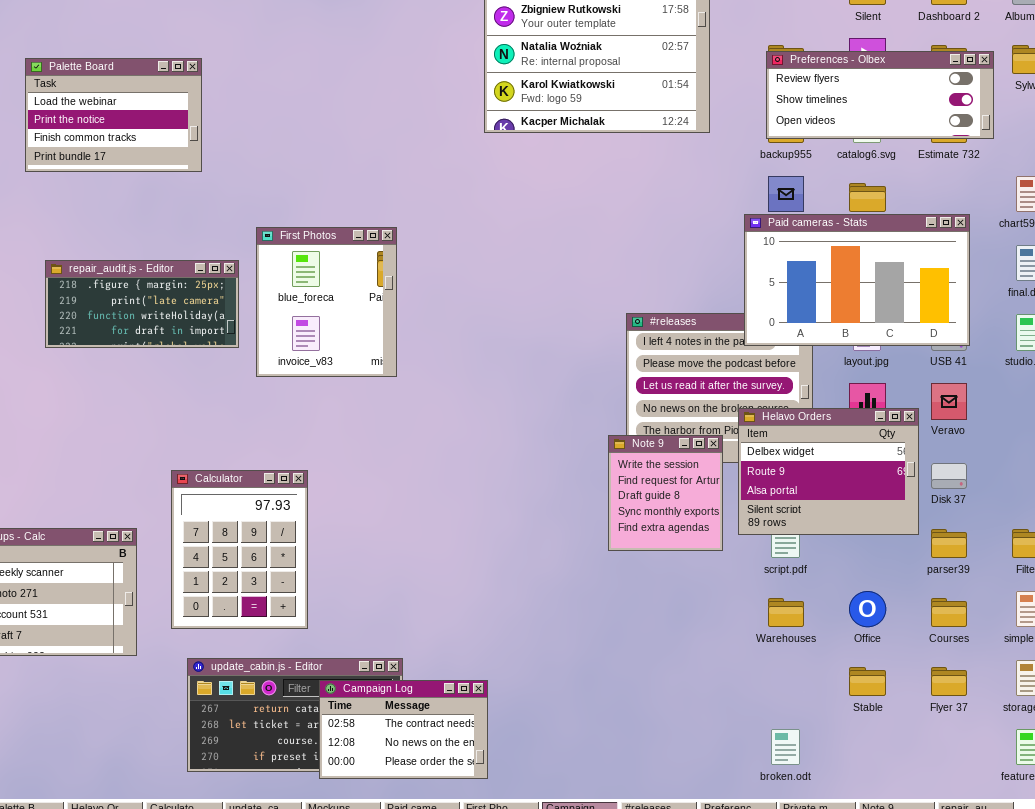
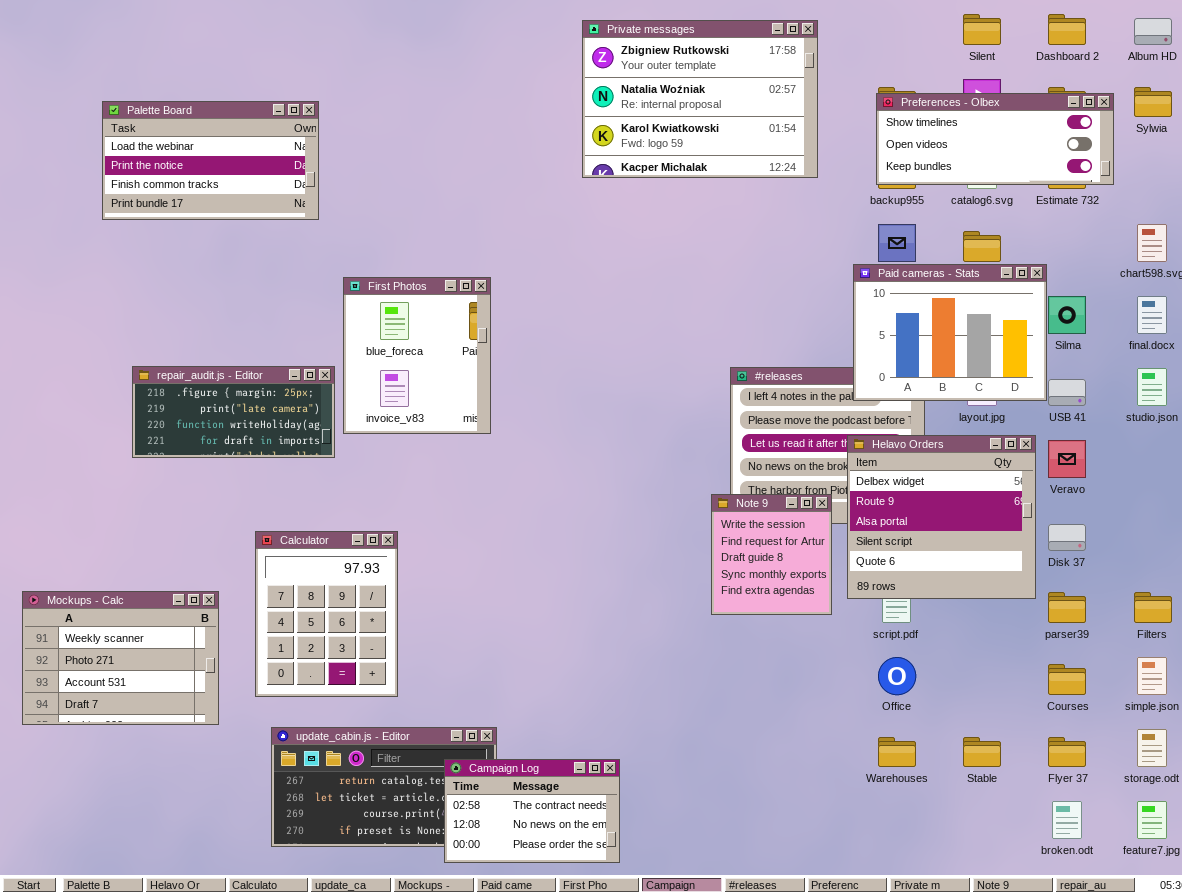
Preferences - Olbex: [766,51,994,139] -> [876,93,1114,185], scrolled down 1 row
Palette Board: [25,58,202,172] -> [102,101,319,220], resized
Paid cameras - Stats: [744,214,970,346] -> [853,264,1047,401], resized
repair_audit.js - Editor: [45,260,239,348] -> [132,366,335,458], moved
Helavo Orders: [738,408,919,535] -> [847,435,1036,599], resized
Office: [849,591,886,627] -> [878,657,916,695], moved
Warehouses: [768,598,804,627] -> [878,737,916,767], moved
Campaign Log: [319,680,488,779] -> [444,759,620,863], moved
broken.odt: [771,729,800,765] -> [1052,801,1082,839], moved

